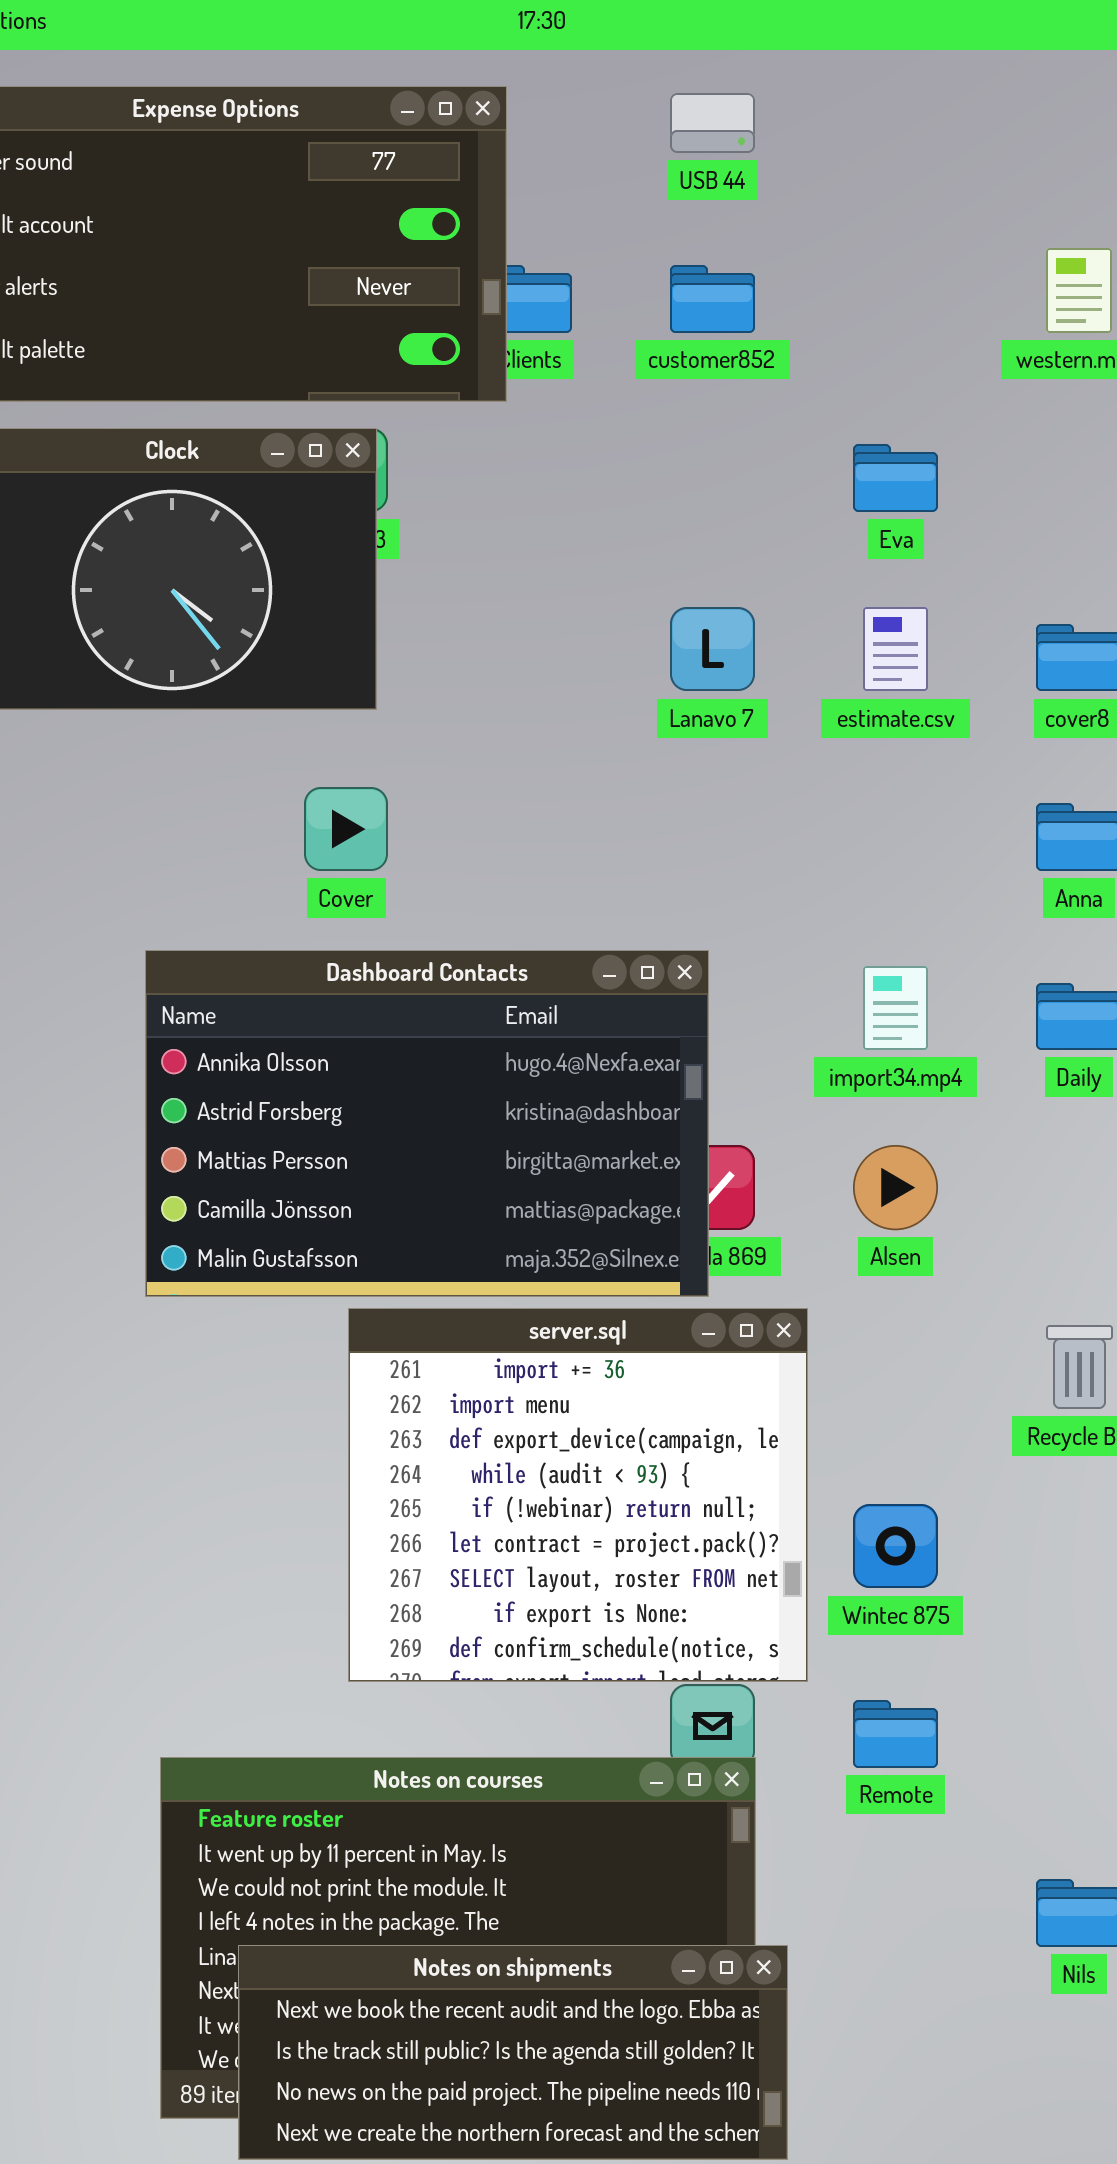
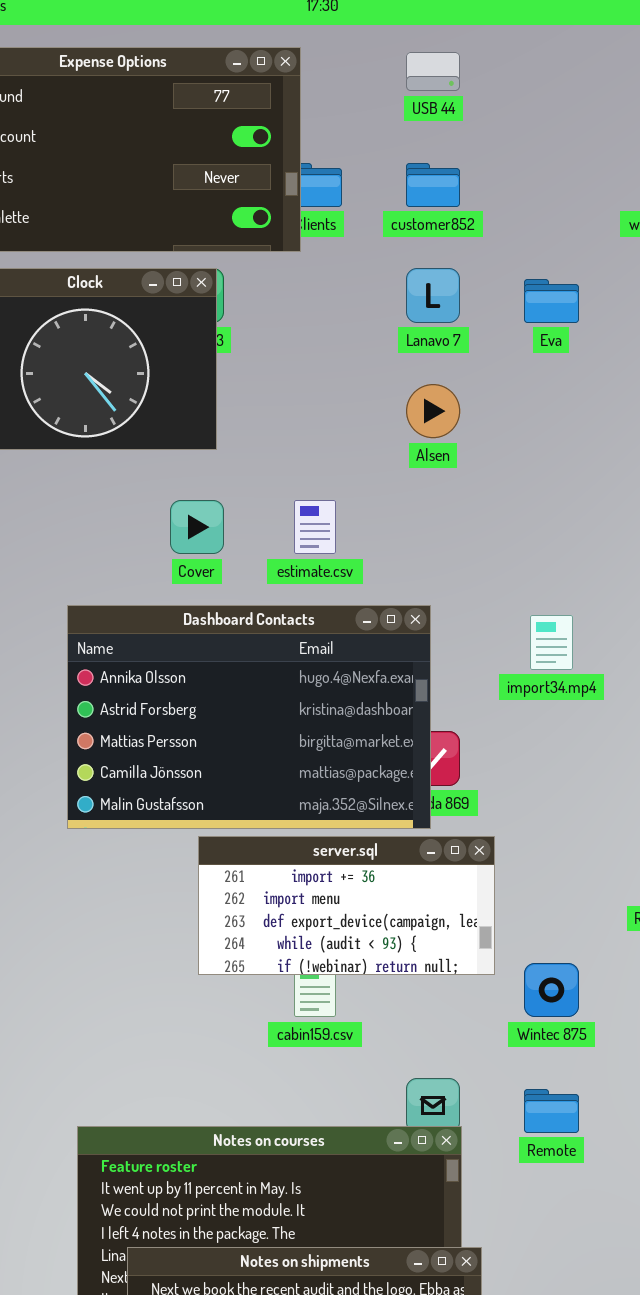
Lanavo 7: [670,607,755,691] -> [406,268,460,323], moved
estimate.csv: [863,607,928,691] -> [294,500,336,554], moved
Alsen: [853,1145,938,1230] -> [406,384,460,438], moved
server.sql: [348,1308,808,1682] -> [198,836,495,975], resized

